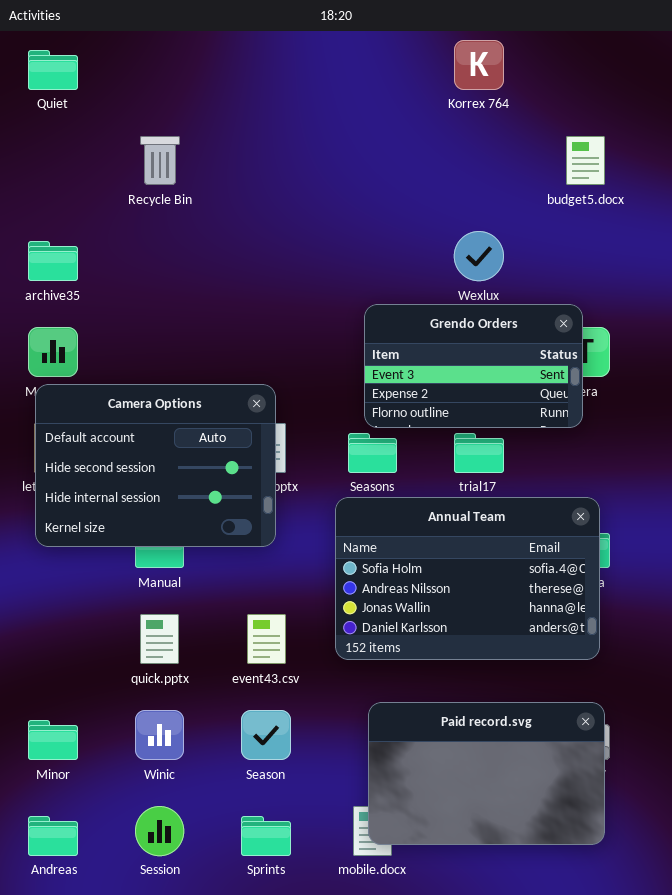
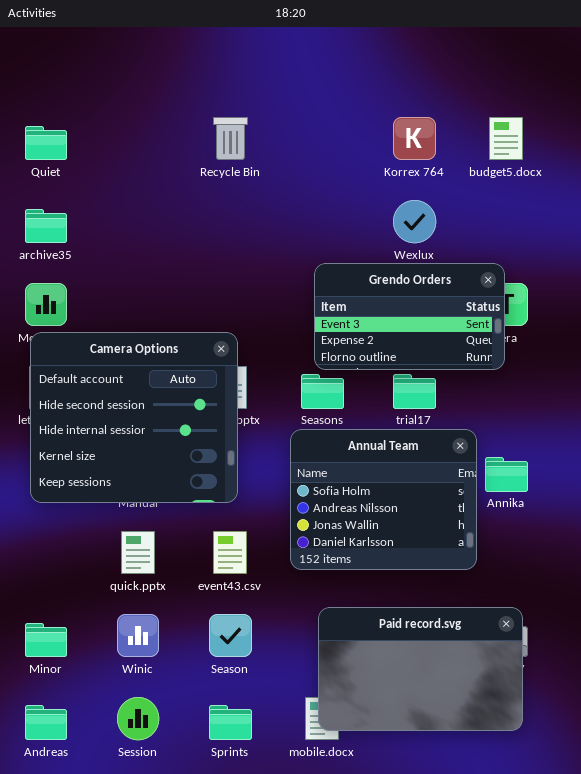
Korrex 764: [454,40,504,90] -> [393,117,436,160], moved
Quiet: [28,50,78,90] -> [25,126,67,160], moved
Recycle Bin: [140,136,180,185] -> [213,117,248,160], moved
Camera Options: [35,384,276,547] -> [30,332,238,503], resized
Annual Team: [335,497,600,660] -> [290,429,477,570], resized

